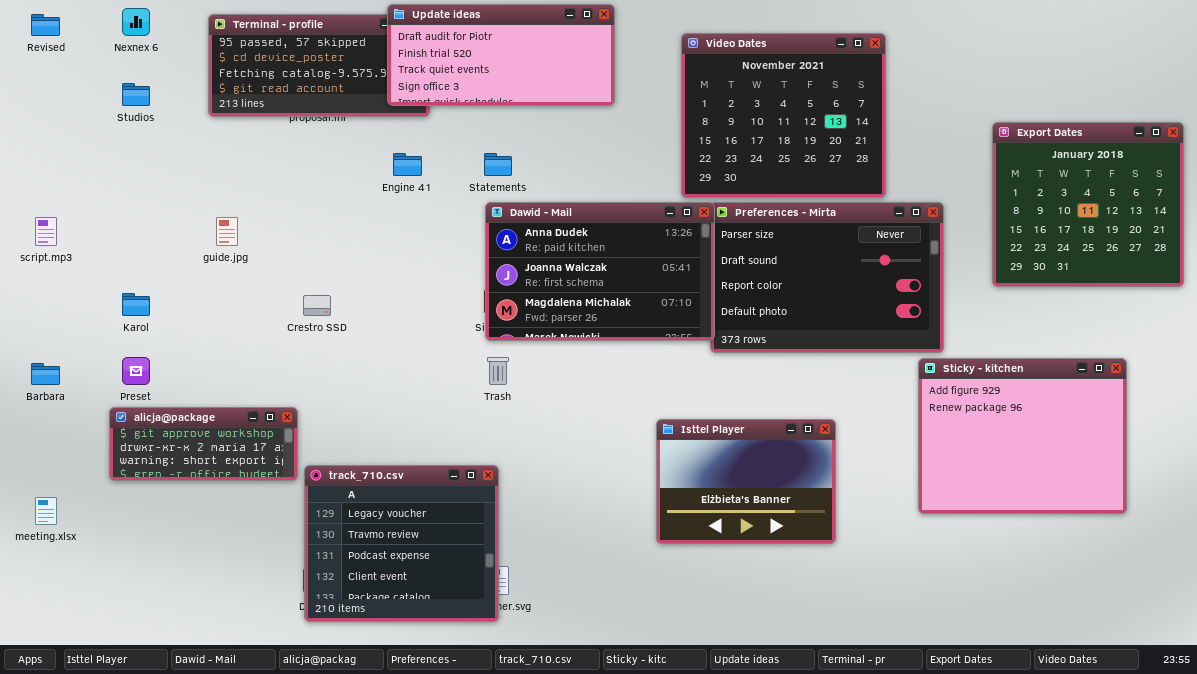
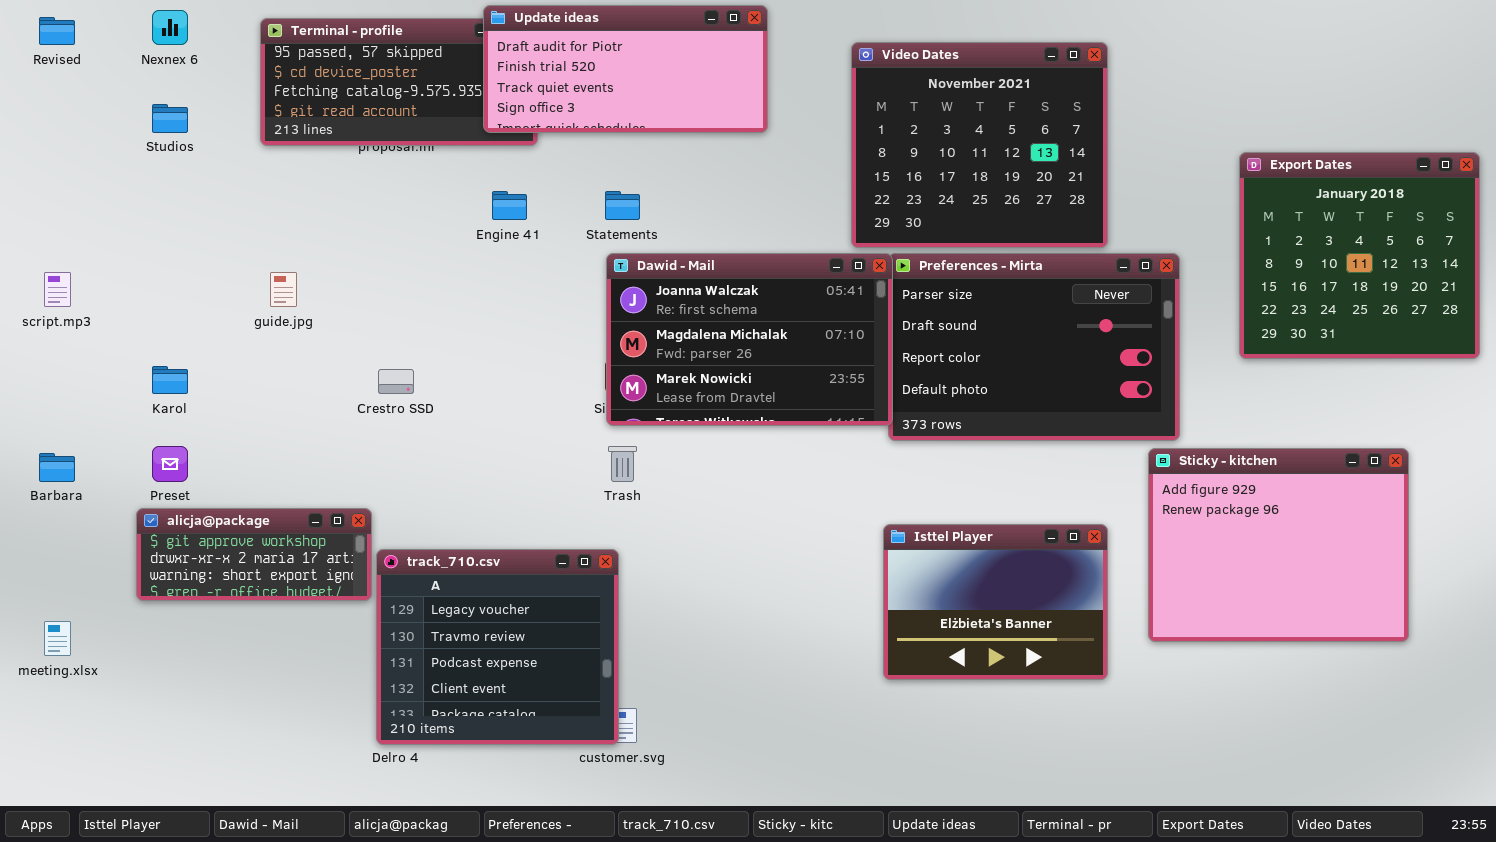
Dawid - Mail: [485,202,715,341] -> [606,253,893,426], scrolled down 1 row
Isttel Player: [656,419,836,544] -> [883,524,1108,680], moved
track_710.csv: [304,465,499,622] -> [376,549,619,745], moved

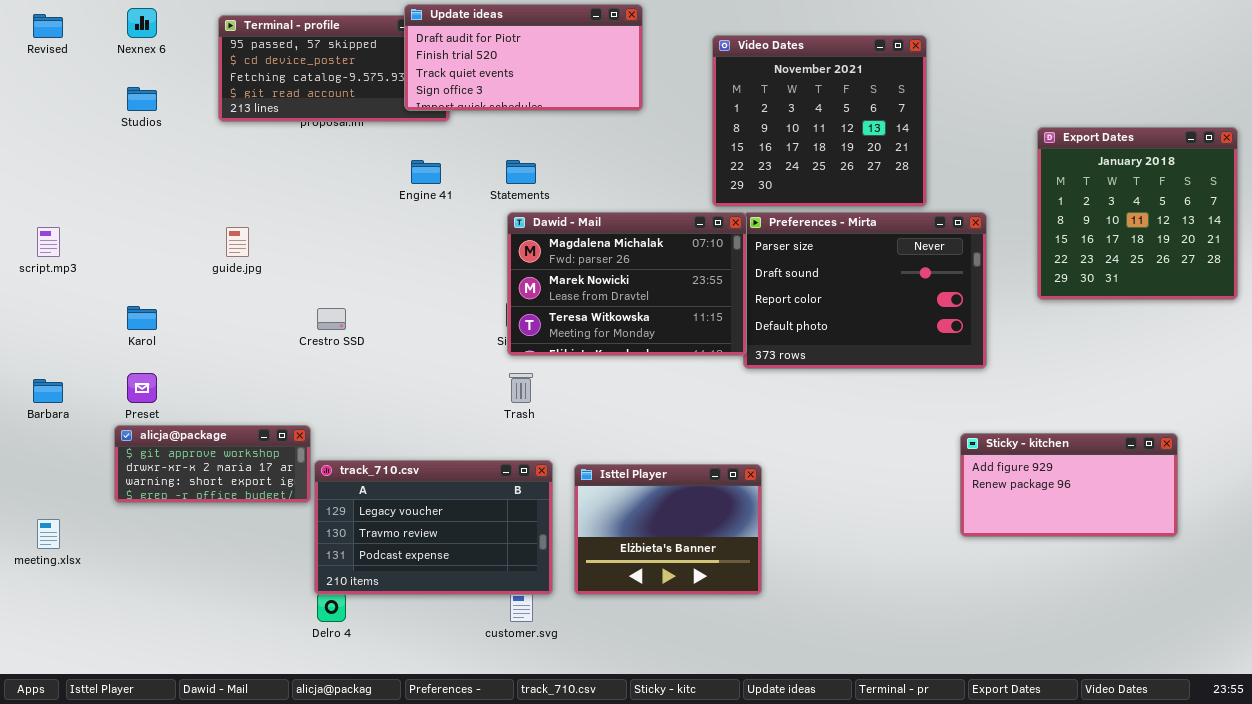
Dawid - Mail: [606,253,893,426] -> [507,212,747,356], scrolled down 1 row
Sticky - kitchen: [1148,448,1409,642] -> [960,433,1178,537], resized
Isttel Player: [883,524,1108,680] -> [574,464,762,595], moved
track_710.csv: [376,549,619,745] -> [314,460,553,595], resized

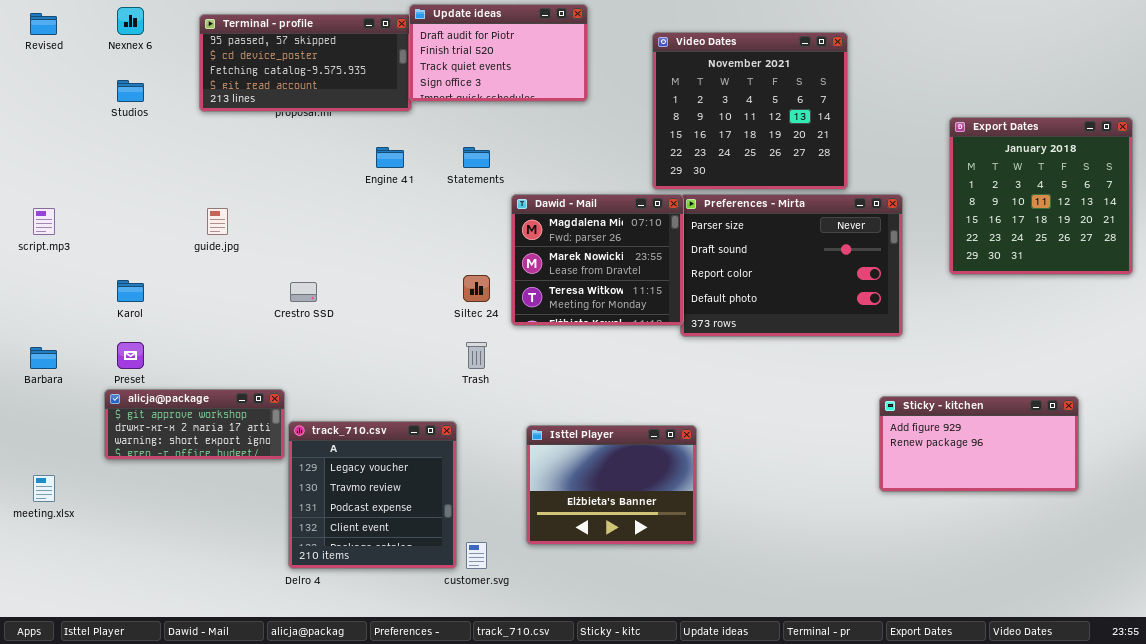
Update ideas: [404,4,643,111] -> [409,4,588,102], resized
Dawid - Mail: [507,212,747,356] -> [511,194,684,326], resized
track_710.csv: [314,460,553,595] -> [288,421,457,569], resized

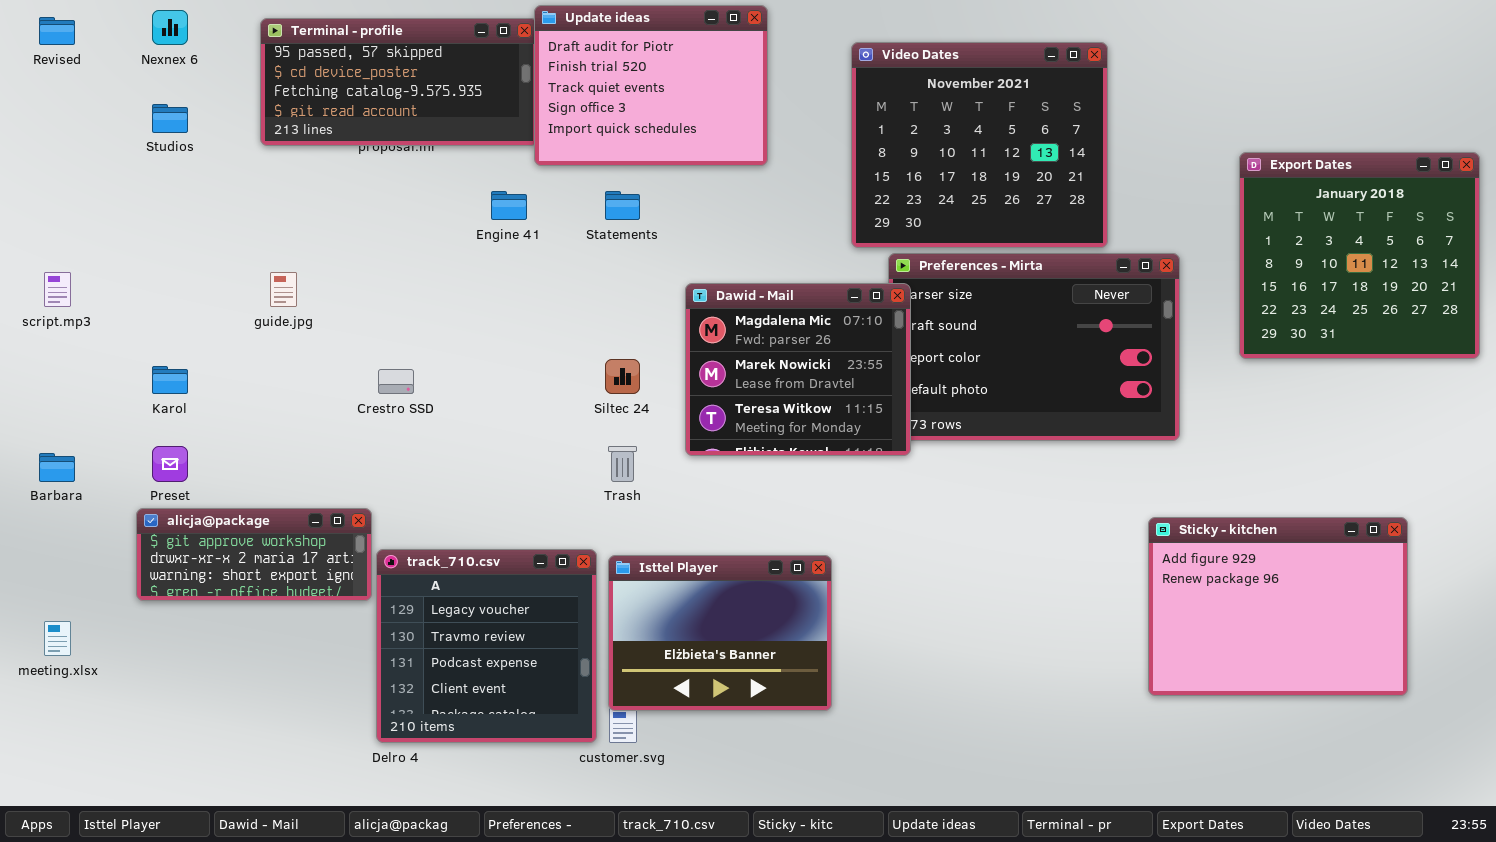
Update ideas: [409,4,588,102] -> [534,5,768,166], resized
Dawid - Mail: [511,194,684,326] -> [685,283,911,456], moved
Sticky - kitchen: [879,396,1079,492] -> [1148,517,1408,696], resized
Isttel Player: [526,425,697,545] -> [608,555,832,711], moved

